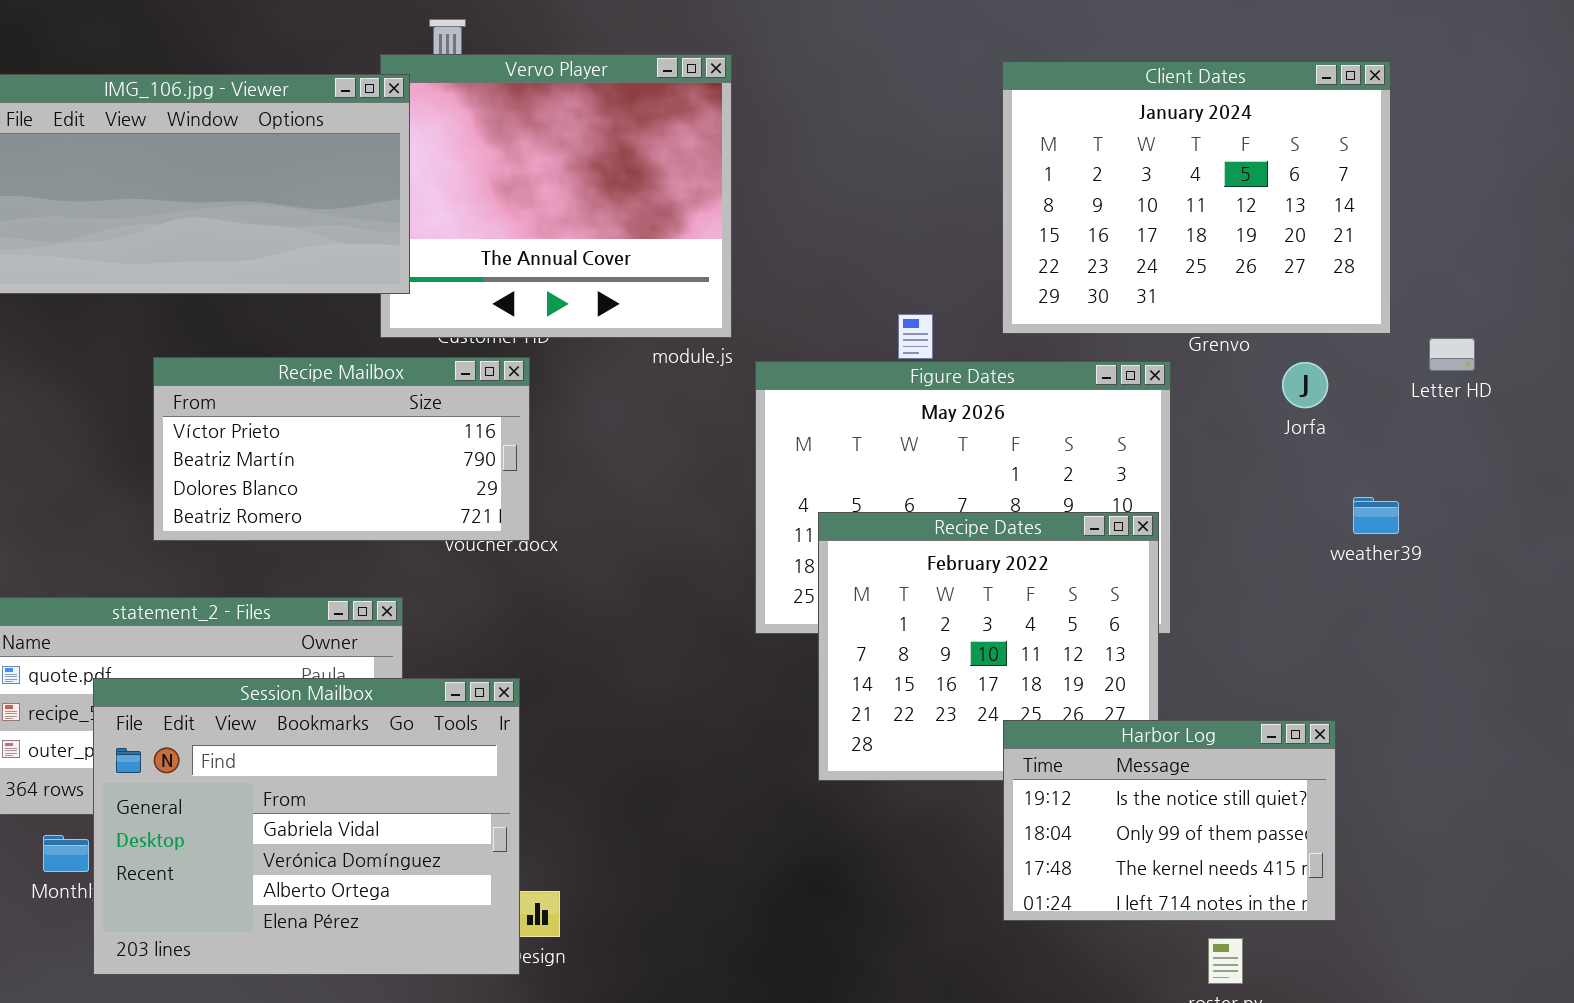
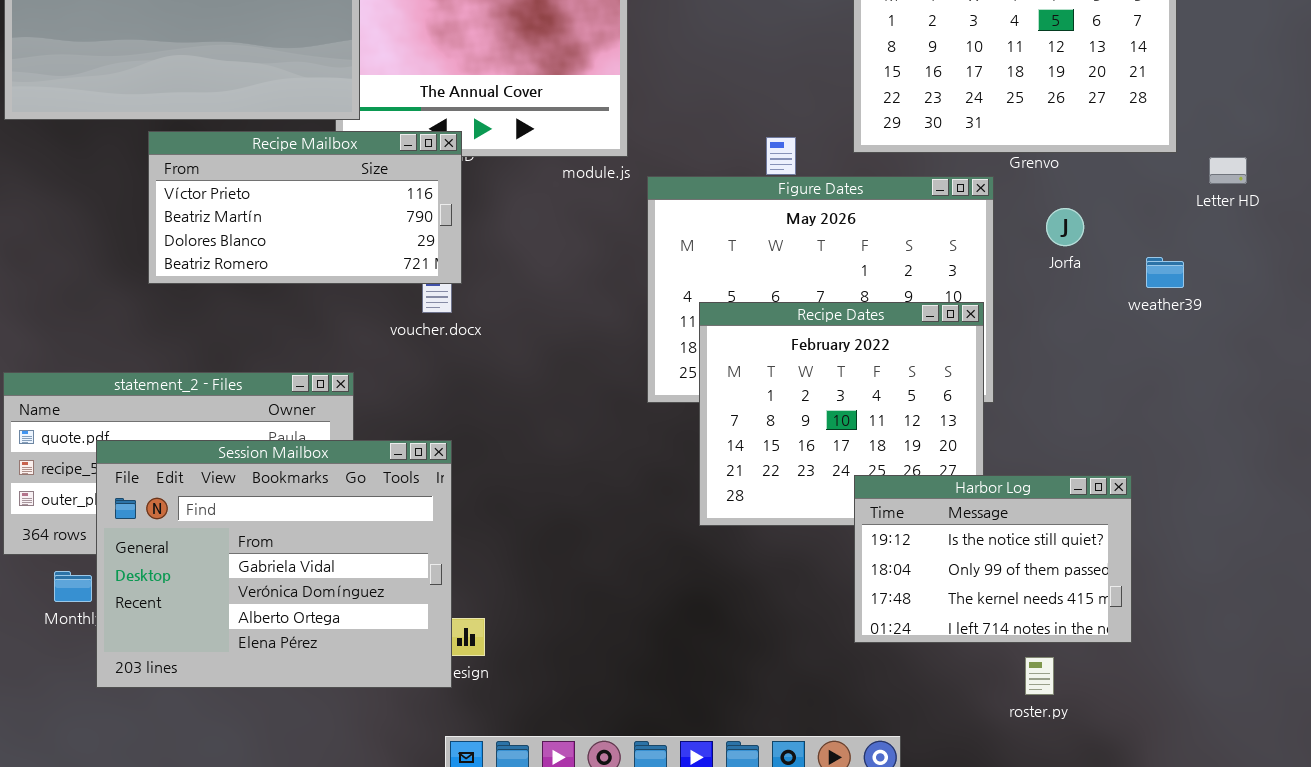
Recipe Mailbox: [153,357,530,541] -> [148,131,462,284], moved
Jorfa: [1282,362,1328,408] -> [1046,208,1084,246], moved
weather39: [1353,497,1399,534] -> [1146,257,1184,288], moved

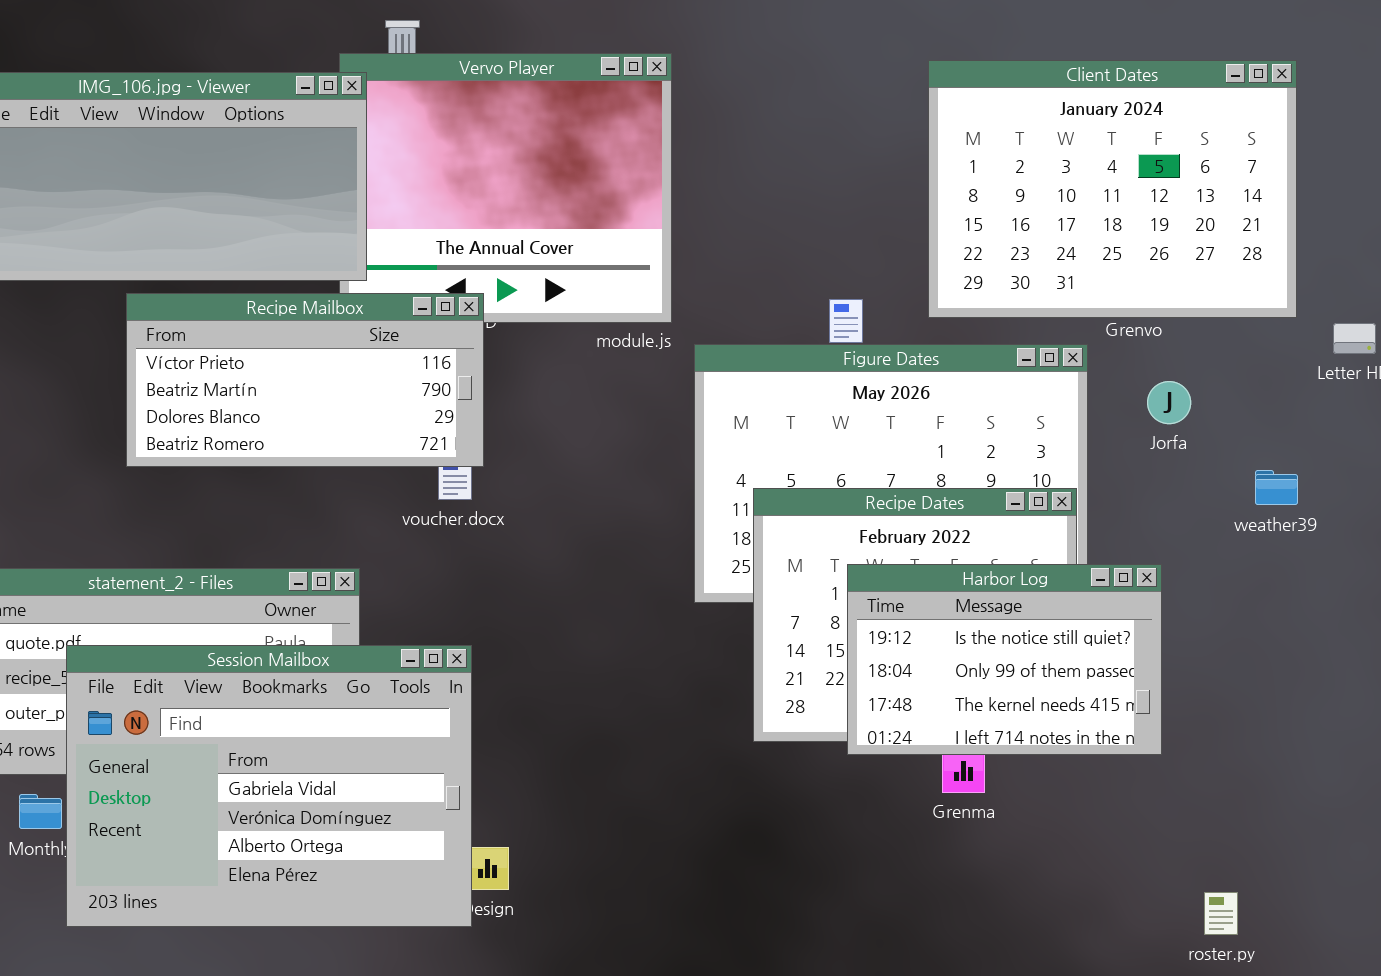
weather39: [1146,257,1184,288] -> [1255,470,1298,505], moved
Harbor Log: [854,475,1132,643] -> [847,564,1162,755], moved
roster.py: [1025,657,1054,695] -> [1204,892,1238,935], moved

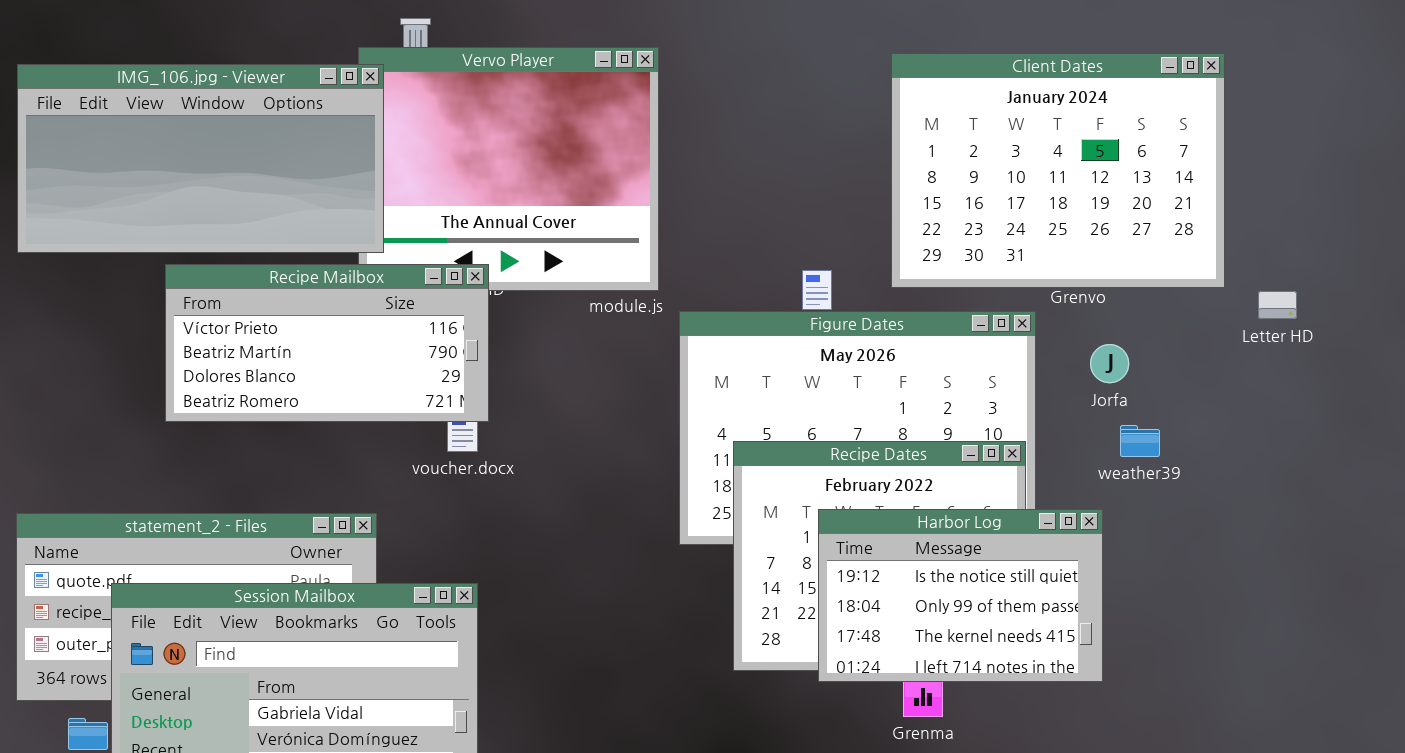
weather39: [1255,470,1298,505] -> [1120,425,1160,457], moved

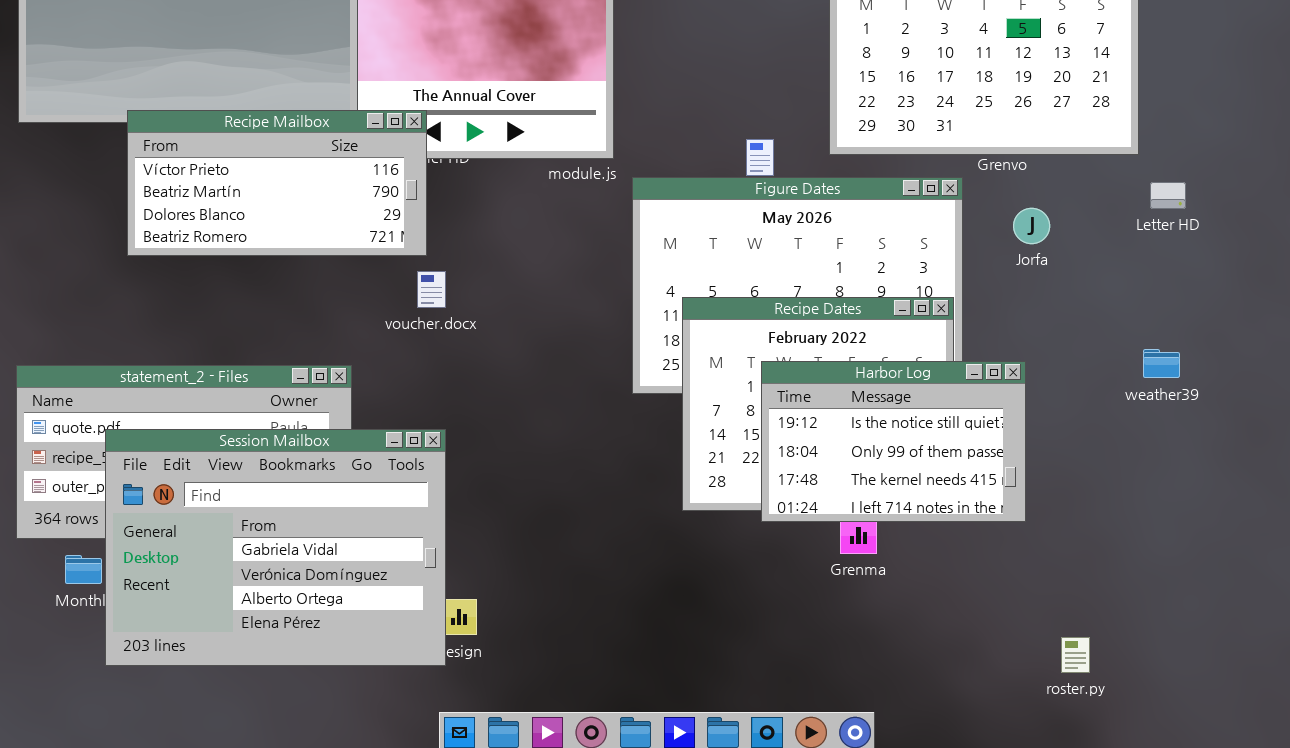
Recipe Mailbox: [165,264,489,422] -> [127,110,427,256], moved
Letter HD: [1258,291,1297,319] -> [1150,182,1186,209], moved
weather39: [1120,425,1160,457] -> [1143,349,1180,378], moved

